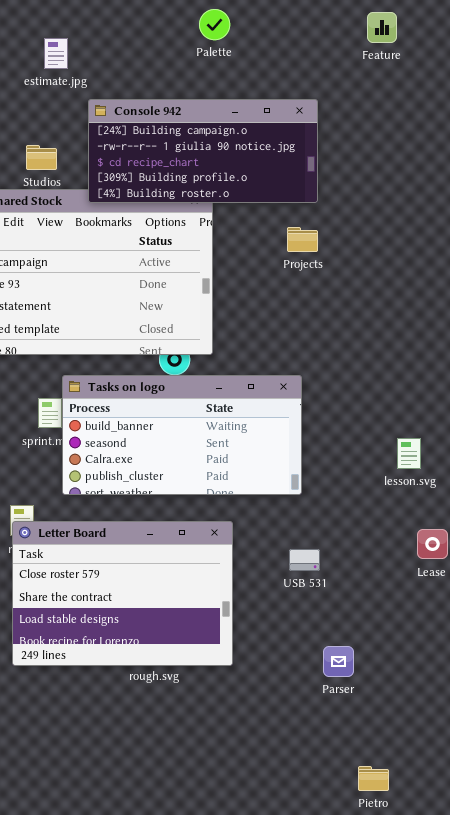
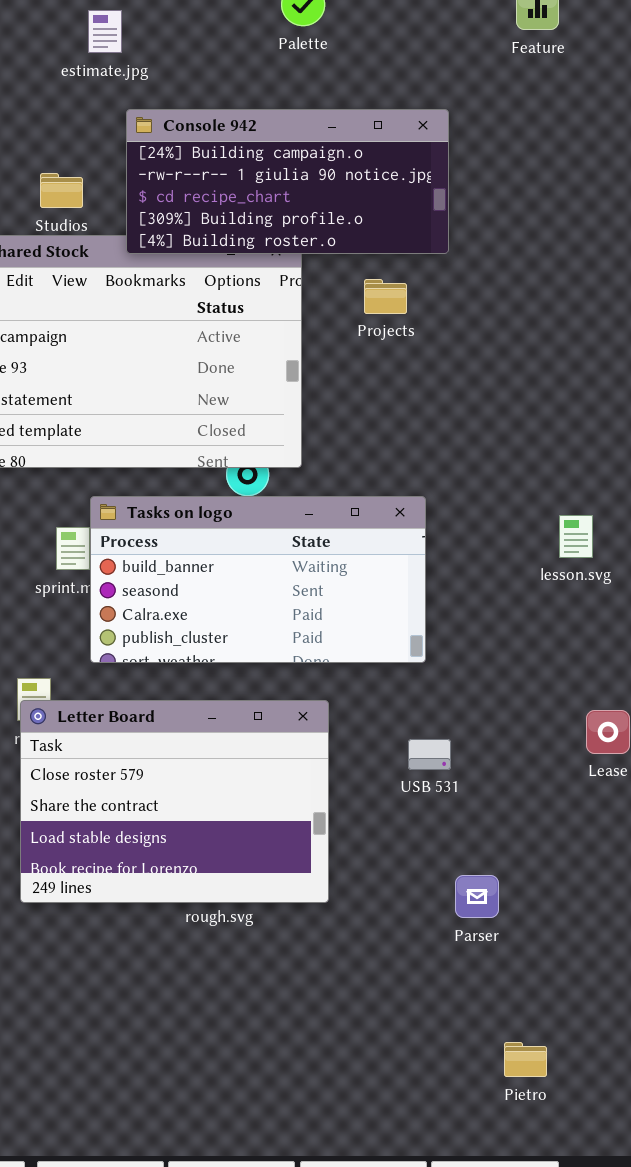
estimate.jpg: [44,38,68,69] -> [88,10,122,53], moved
Projects: [287,227,318,252] -> [364,279,407,314], moved
lesson.svg: [397,438,421,469] -> [559,515,593,558], moved

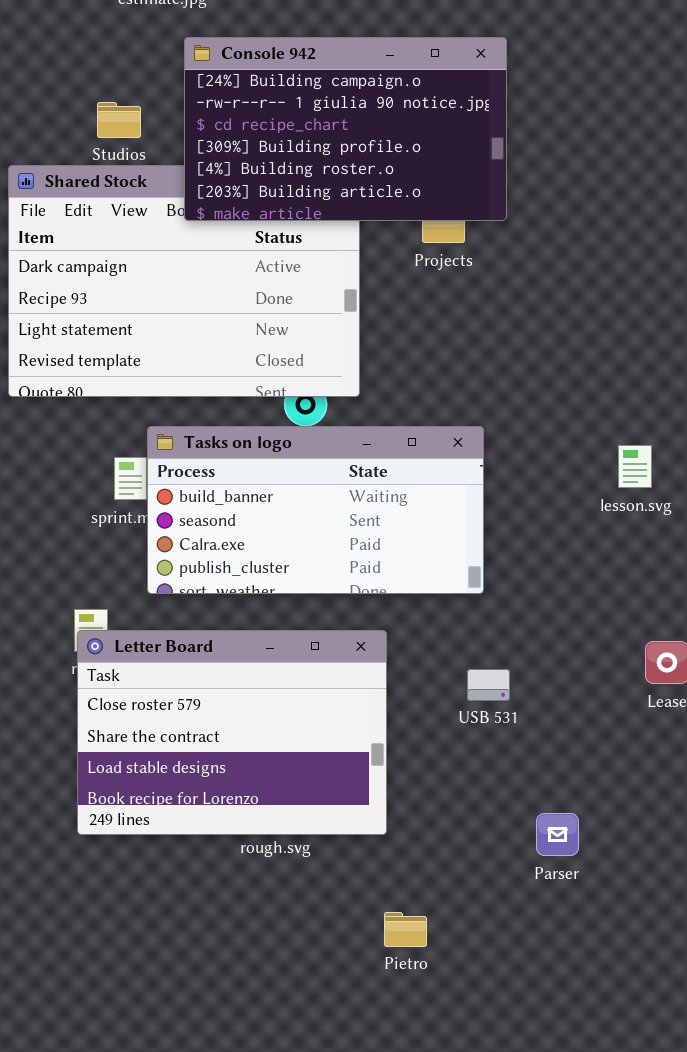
Console 942: [126,109,449,254] -> [184,37,507,221], resized
Parser: [455,875,499,918] -> [536,813,579,856], moved
Pietro: [504,1042,547,1077] -> [384,912,427,947], moved

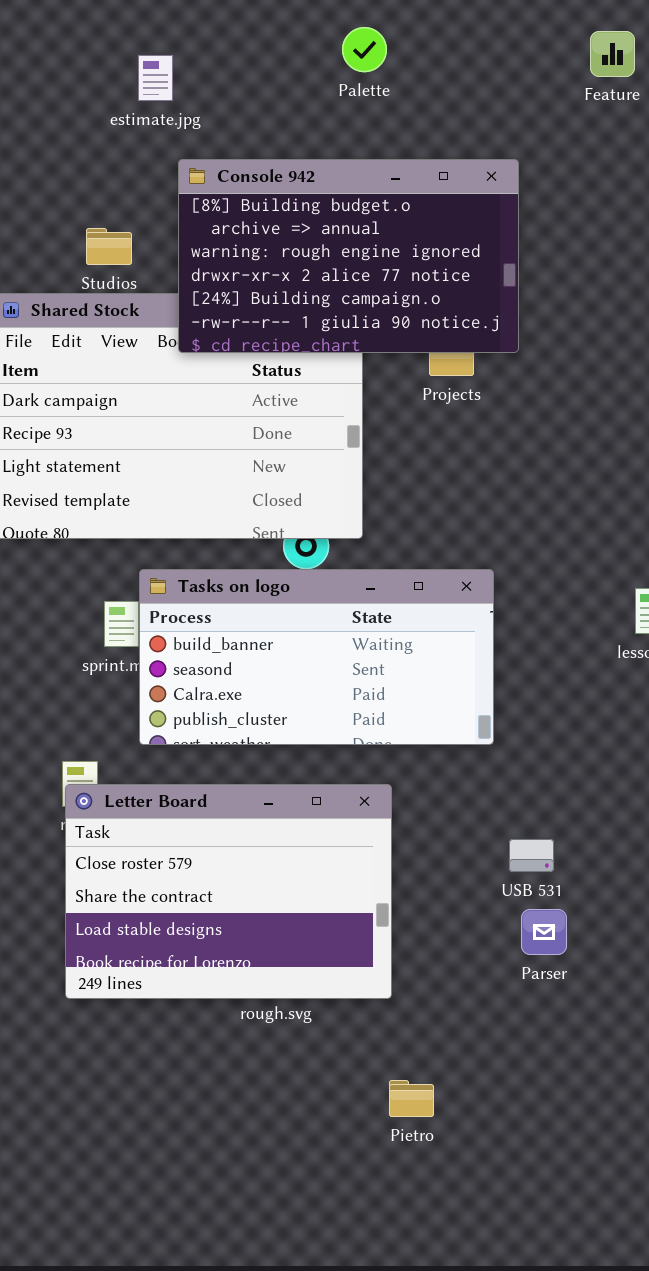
Console 942: [184,37,507,221] -> [178,159,519,353], scrolled up 4 rows
USB 531: [467,669,510,701] -> [509,839,554,872], moved
Parser: [536,813,579,856] -> [521,909,567,955], moved

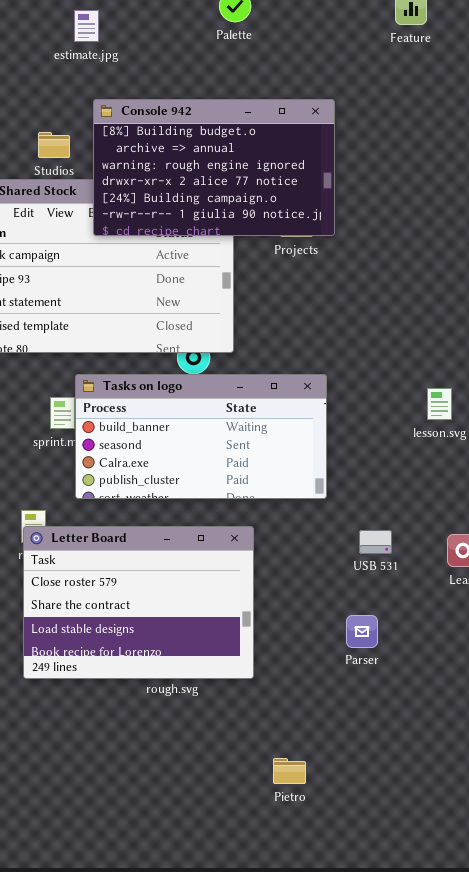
Console 942: [178,159,519,353] -> [93,99,335,236], moved
USB 531: [509,839,554,872] -> [359,530,392,554], moved
Pietro: [389,1080,434,1117] -> [273,758,306,784], moved

